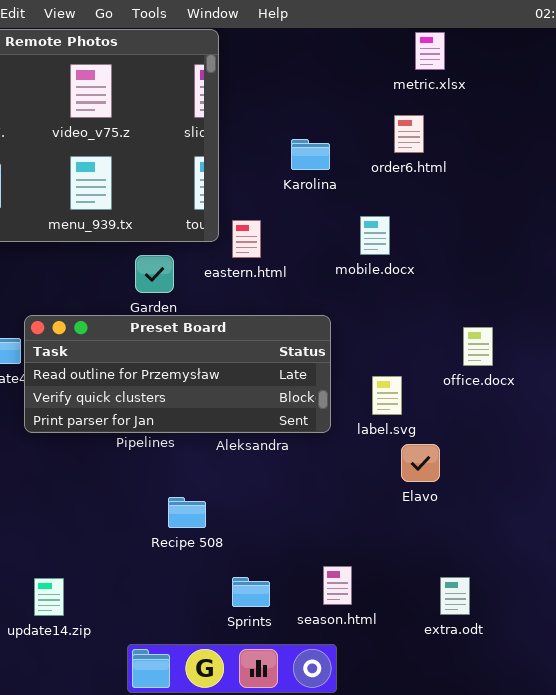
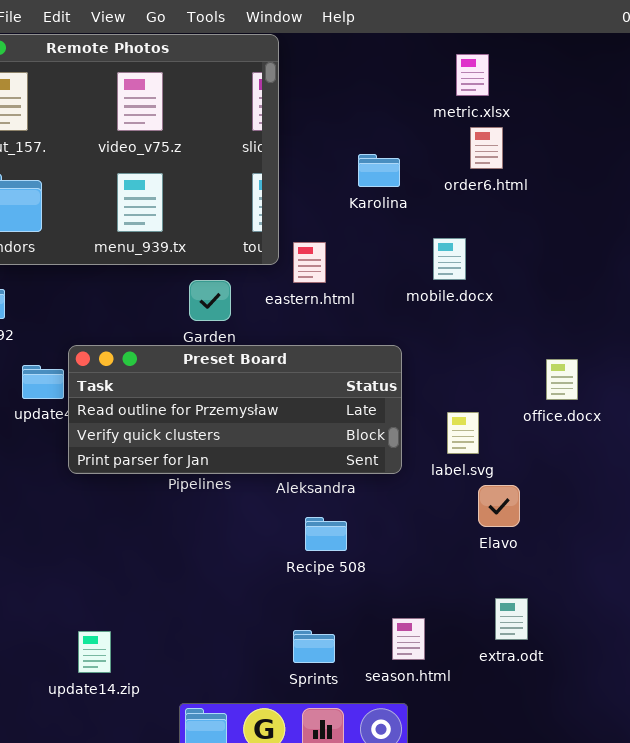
metric.xlsx: [415,32,445,70] -> [456,54,489,96], moved
Recipe 508: [168,497,206,528] -> [305,517,347,551], moved
extra.odt: [440,577,470,615] -> [495,598,528,640], moved

